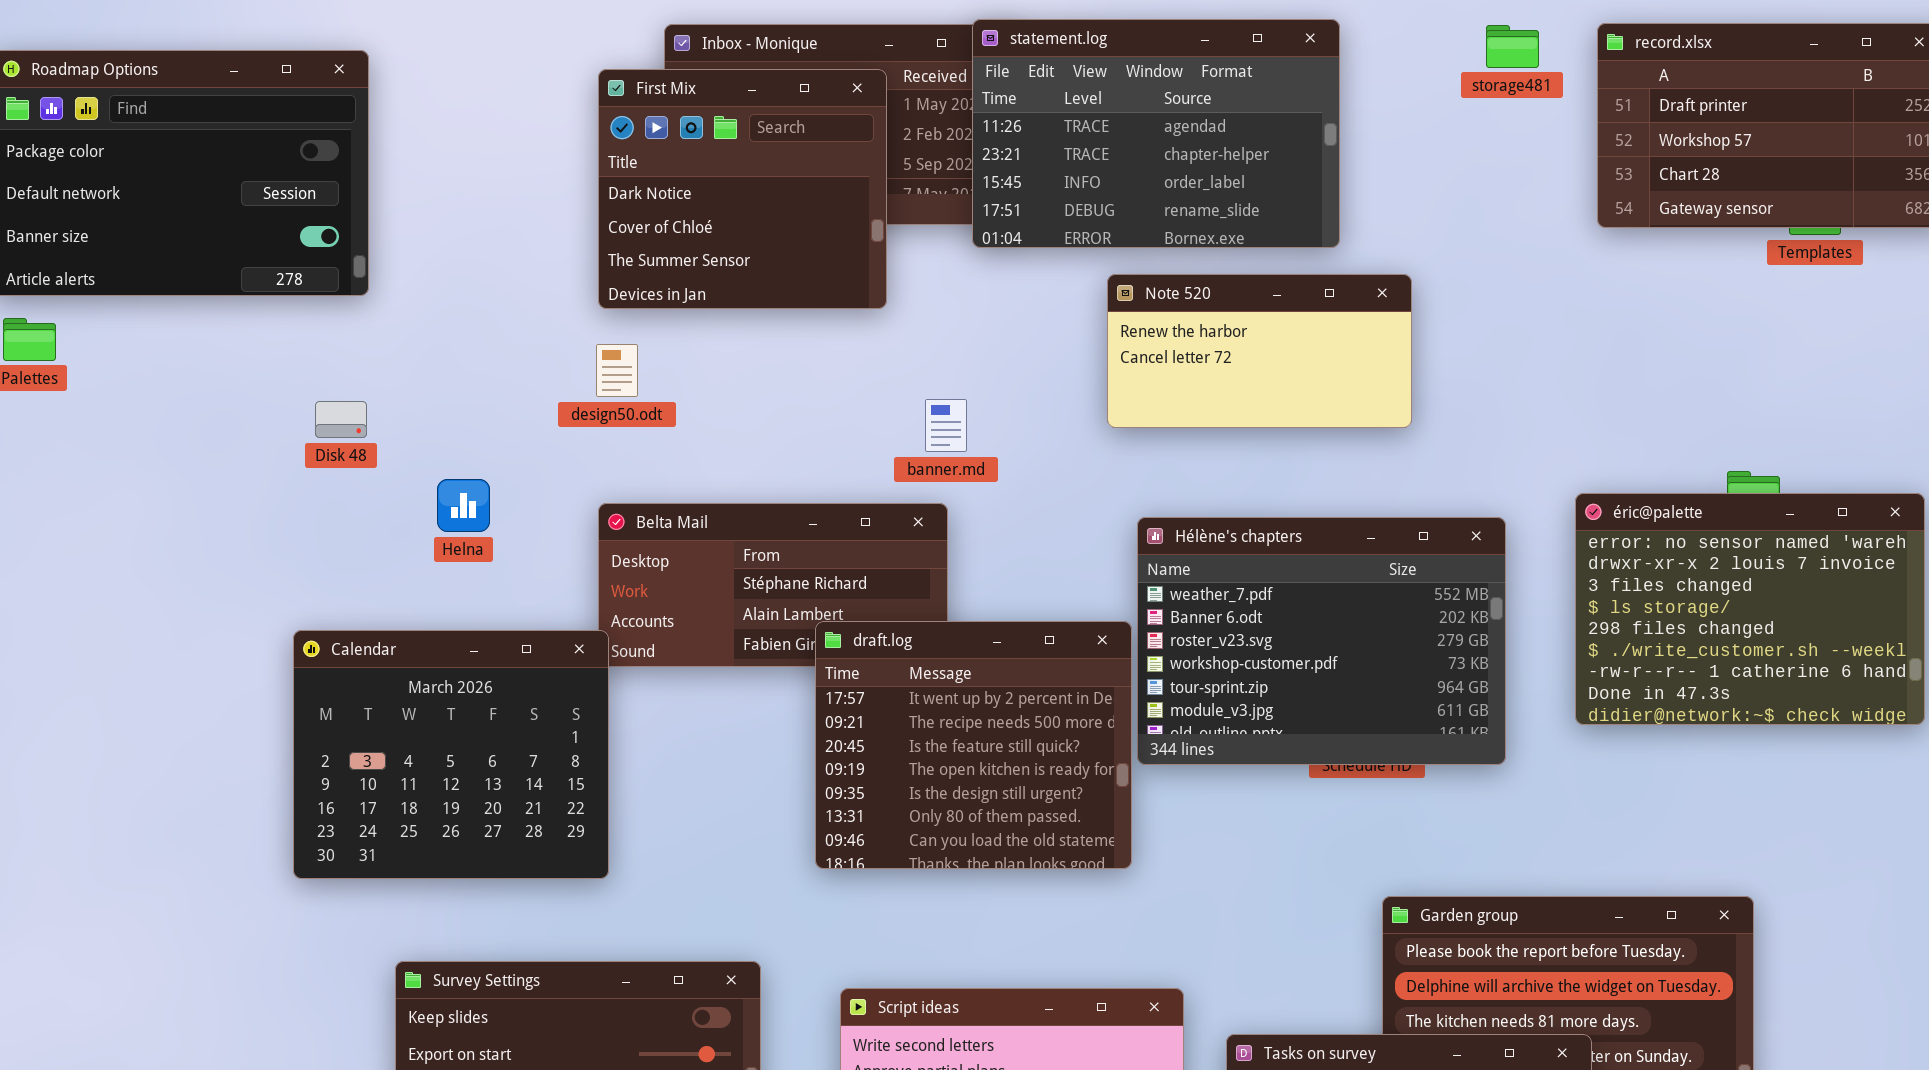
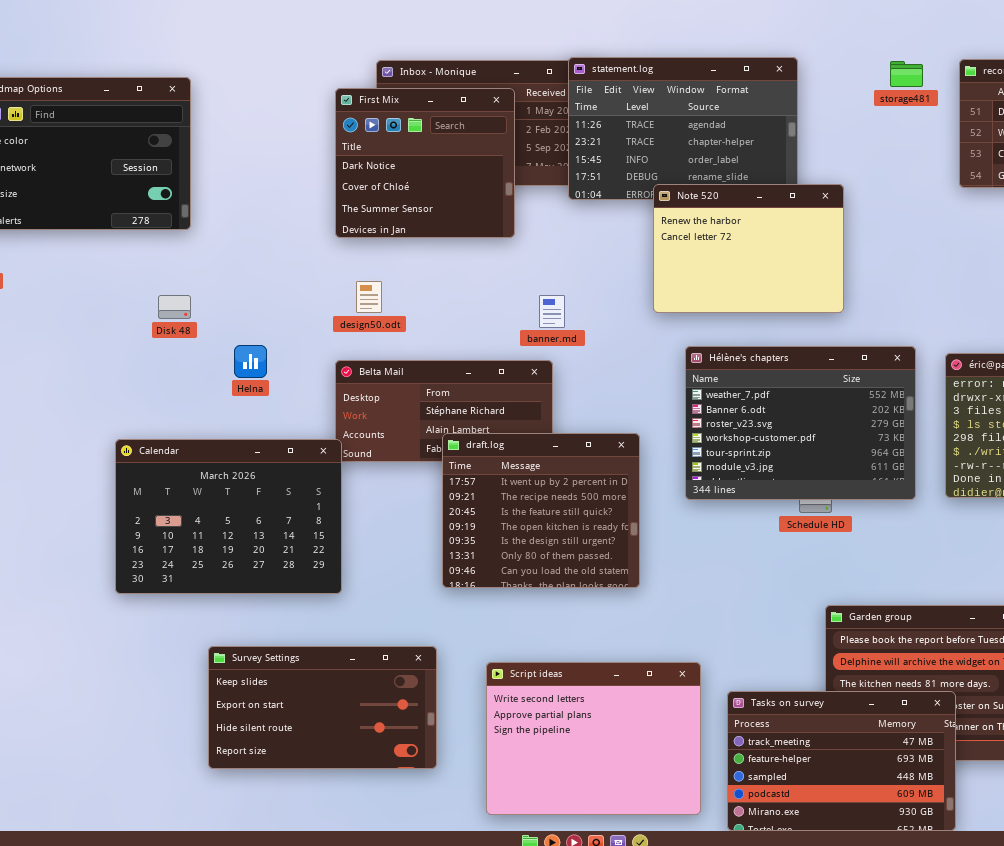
Note 520: [1107,274,1412,428] -> [653,184,844,313], resized
design50.odt: [596,344,638,397] -> [356,281,382,313], moved
Hélène's chapters: [1137,517,1506,765] -> [685,346,916,500], moved
draft.log: [815,621,1132,869] -> [442,433,640,588], moved
Calendar: [293,630,609,879] -> [115,439,342,594], resized

